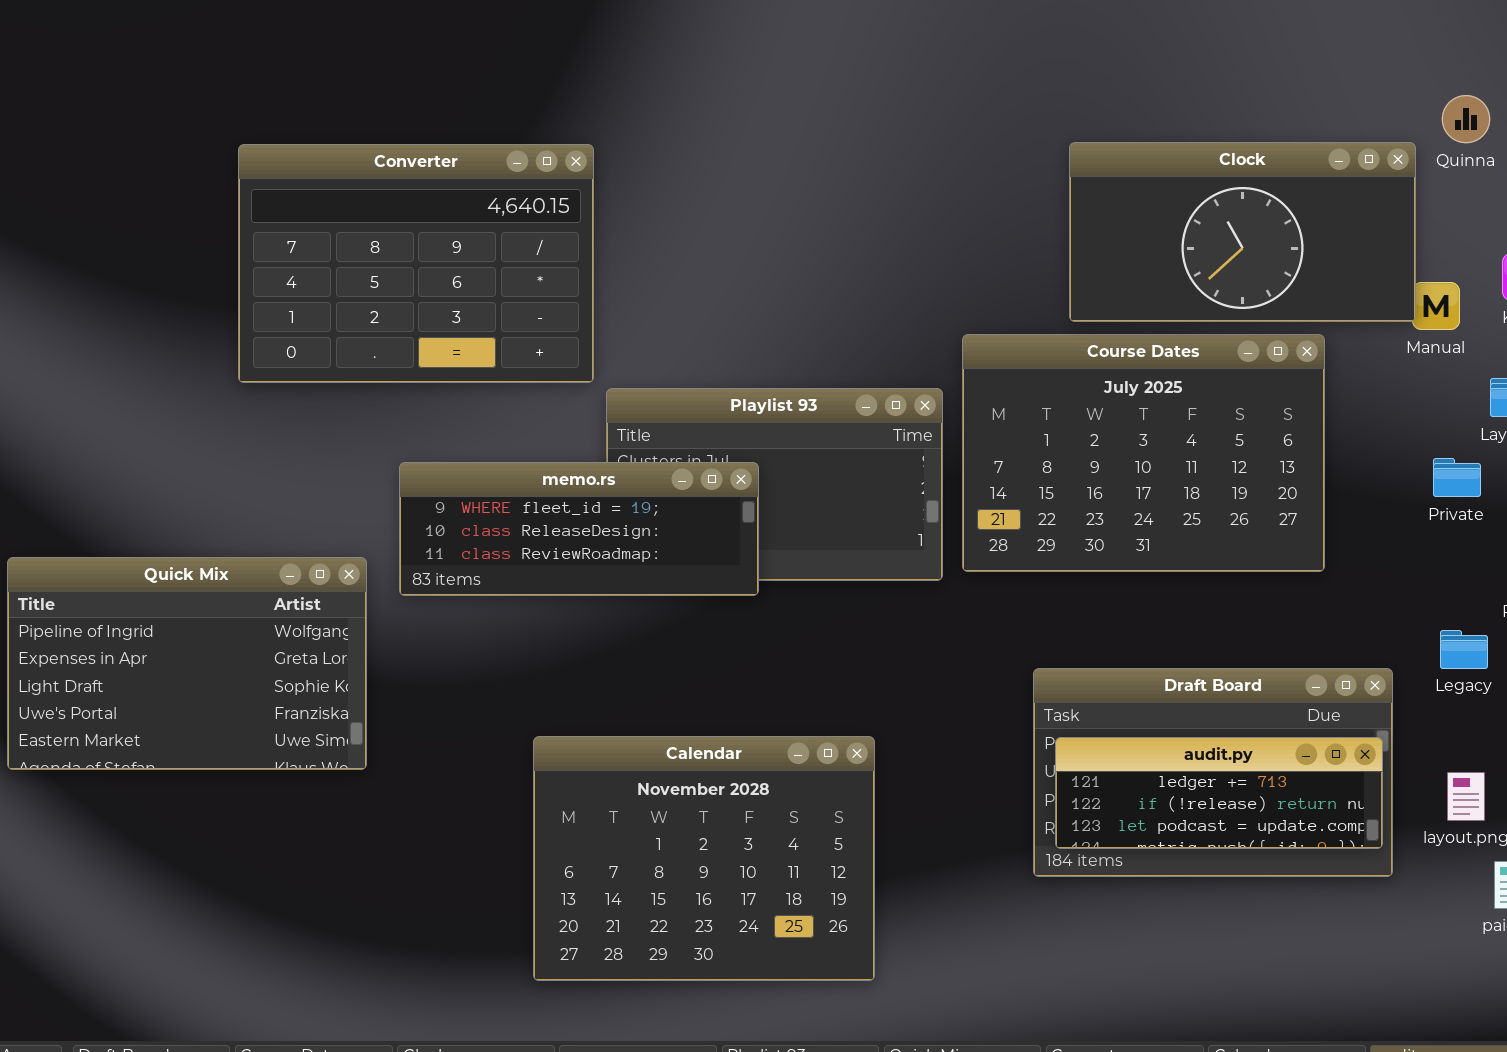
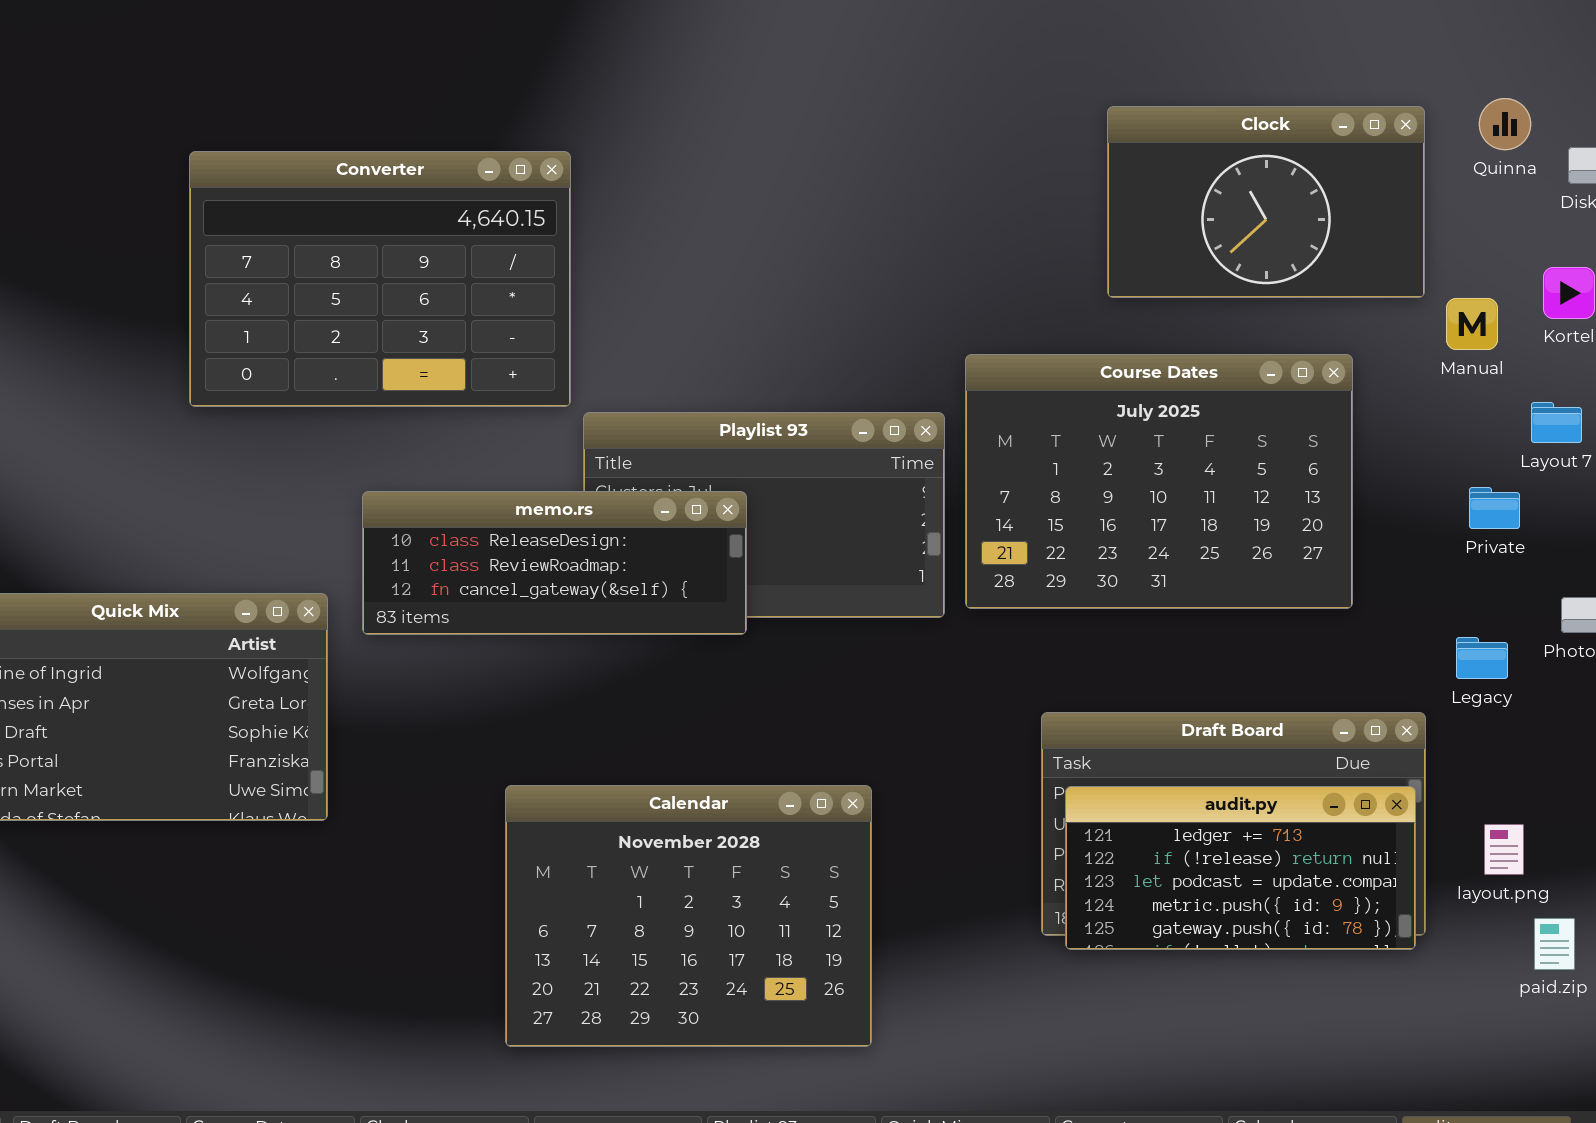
Clock: [1069,142,1416,322] -> [1107,106,1425,298], moved, resized
memo.rs: [399,462,759,596] -> [362,491,747,635], scrolled down 1 row
Legacy: [1440,630,1488,669] -> [1456,637,1508,679], moved
audit.py: [1055,737,1383,849] -> [1065,786,1416,950], resized

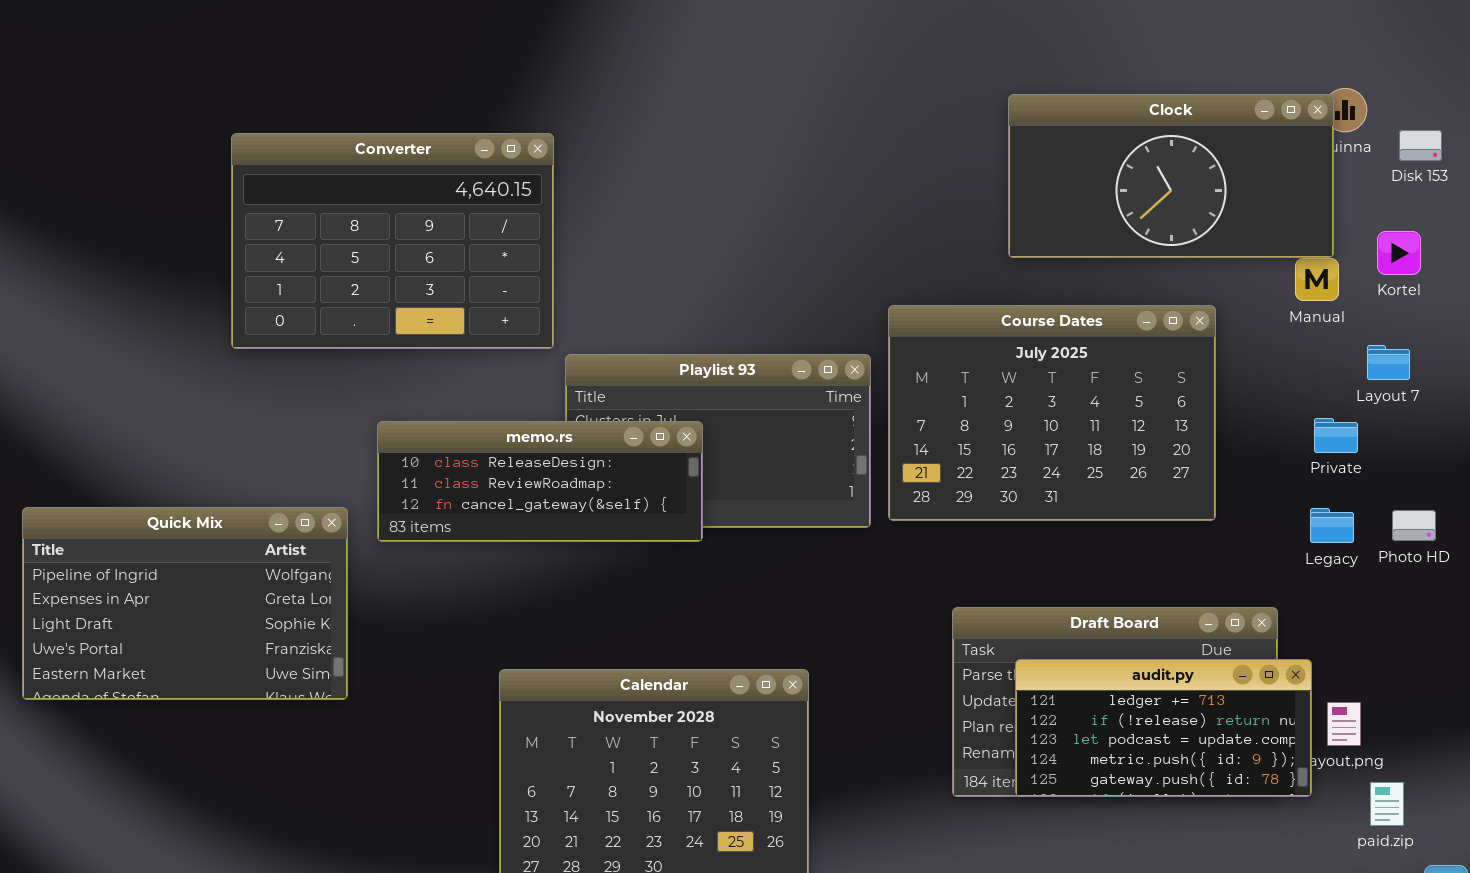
Clock: [1107,106,1425,298] -> [1008,94,1334,258], resized
Legacy: [1456,637,1508,679] -> [1310,508,1354,543], moved
audit.py: [1065,786,1416,950] -> [1015,659,1312,797], moved

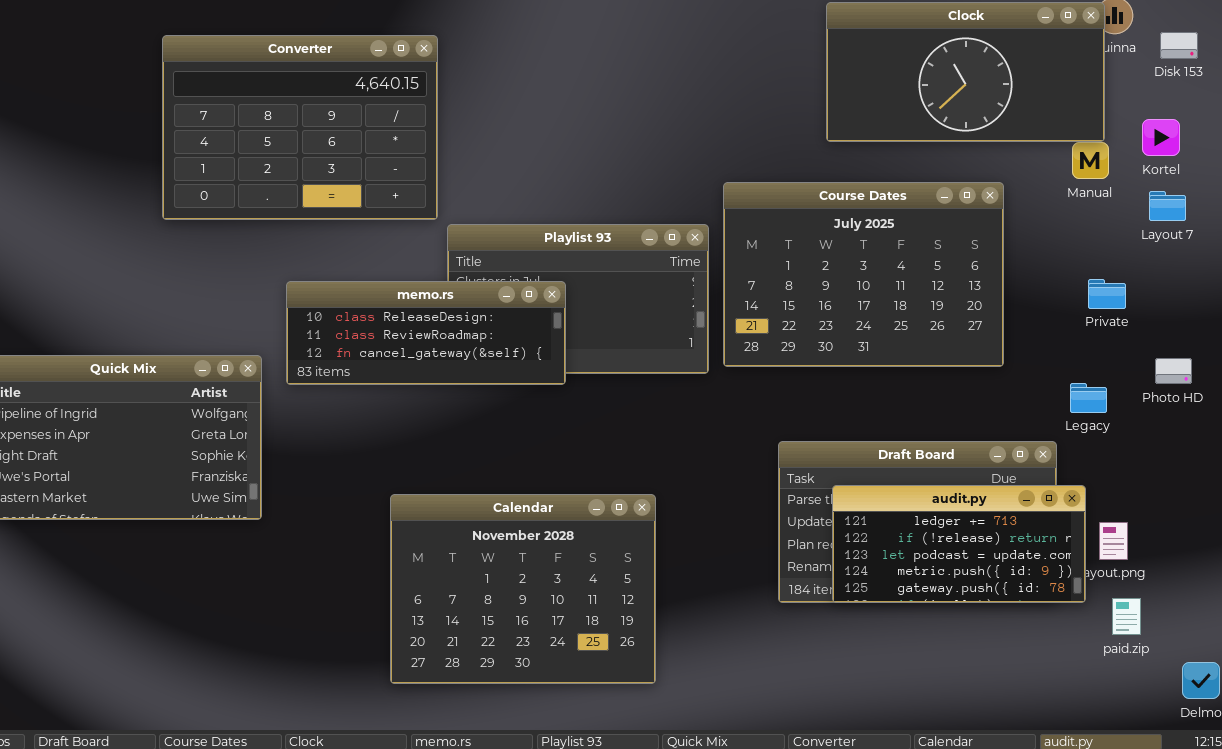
Layout 7: [1367,345,1410,380] -> [1149,191,1186,221], moved
Legacy: [1310,508,1354,543] -> [1070,383,1107,413], moved
paid.zip: [1370,782,1404,826] -> [1112,598,1141,635], moved

